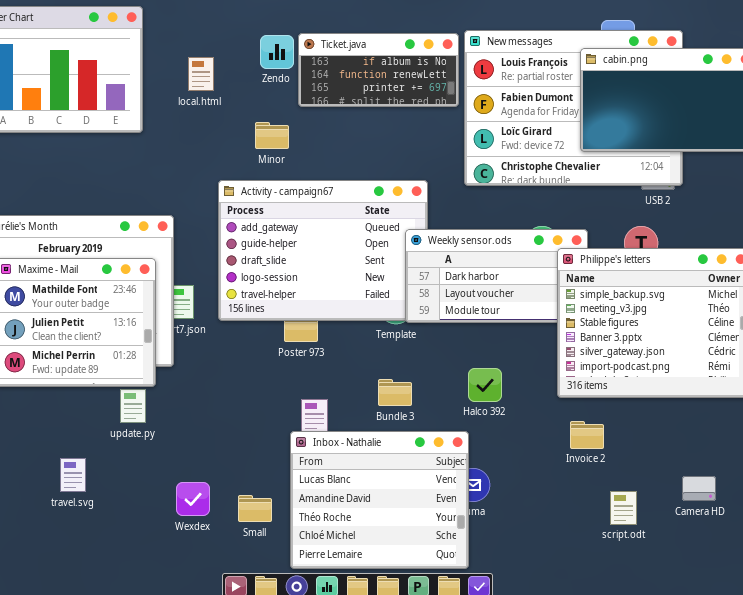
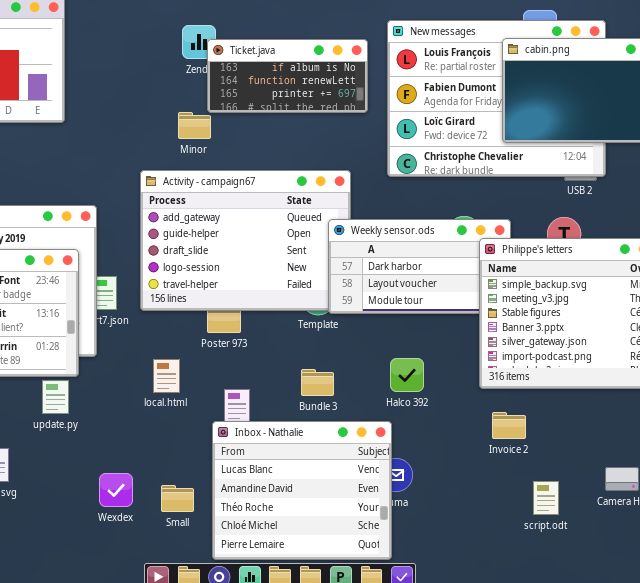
Ticket.java: [298,33,459,107] -> [207,39,368,113], moved
local.html: [188,57,214,91] -> [153,359,180,393], moved

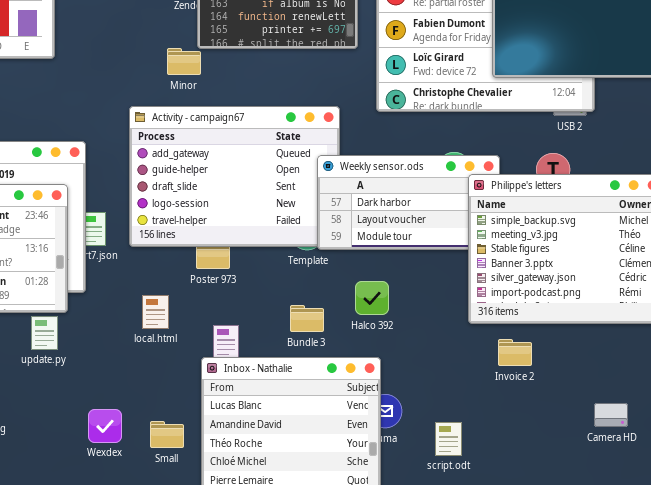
Halco 392: [390,358,424,392] -> [355,281,389,315], moved
Invoice 2: [492,412,526,439] -> [498,339,532,366], moved
script.odt: [533,481,559,515] -> [435,422,462,456], moved

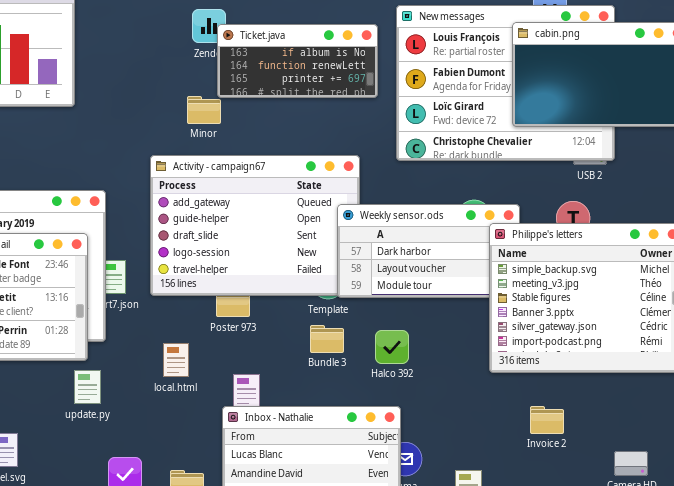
Bundle 3: [290,305,324,332] -> [310,325,344,353], moved
update.py: [31,316,58,350] -> [74,370,101,404], moved
Invoice 2: [498,339,532,366] -> [530,406,564,434], moved

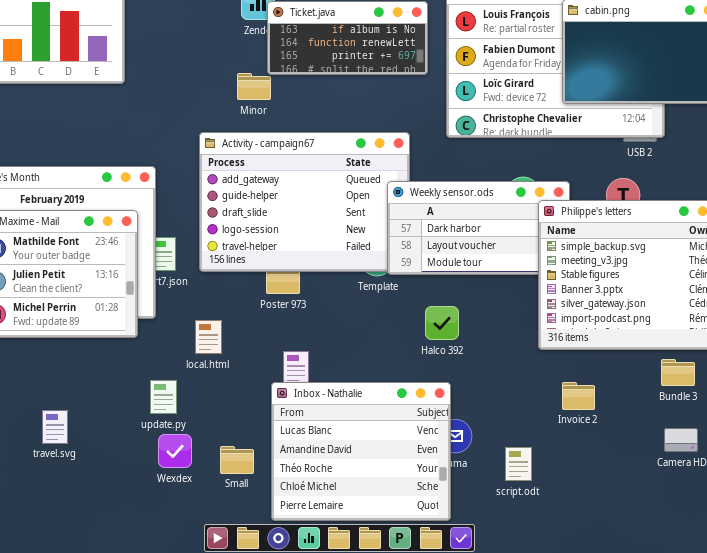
Bundle 3: [310,325,344,353] -> [661,359,695,386], moved
local.html: [163,343,189,377] -> [195,320,222,354], moved
update.py: [74,370,101,404] -> [150,380,177,414], moved
Invoice 2: [530,406,564,434] -> [562,382,595,410], moved

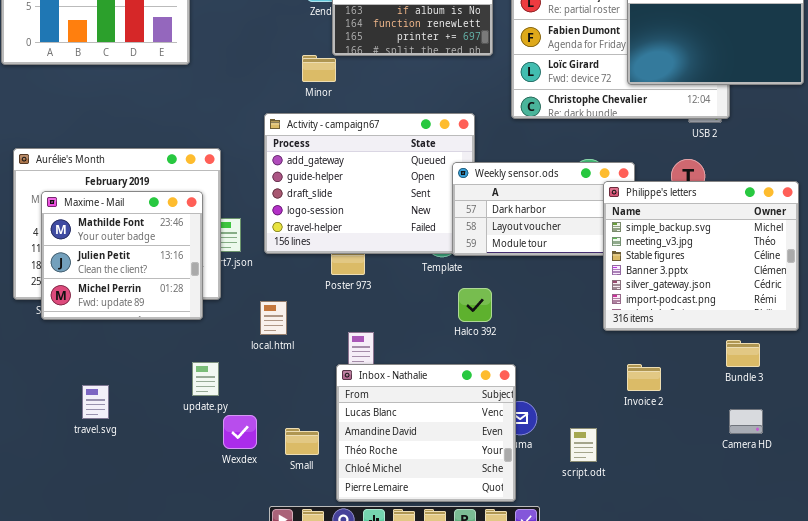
Halco 392: [425,306,459,340] -> [458,288,492,322], moved
update.py: [150,380,177,414] -> [192,362,219,396], moved
travel.svg: [42,410,68,444] -> [82,385,109,419], moved

